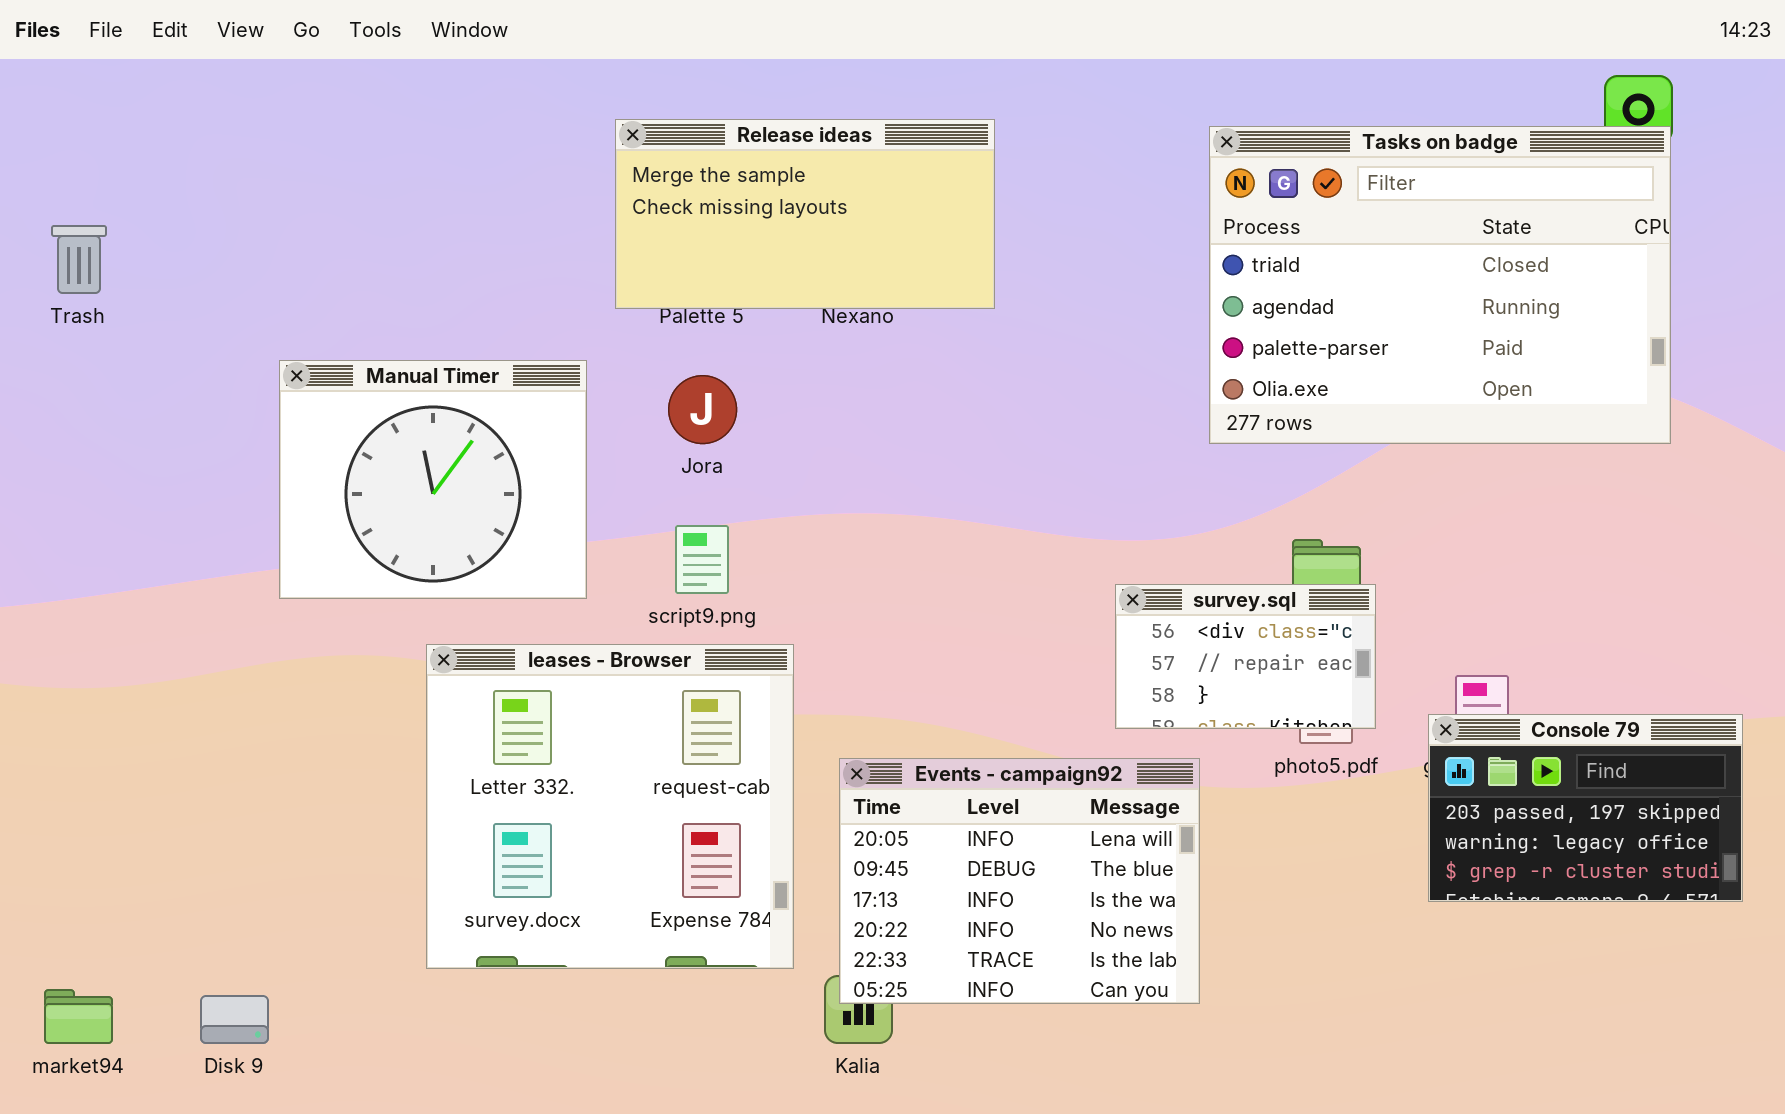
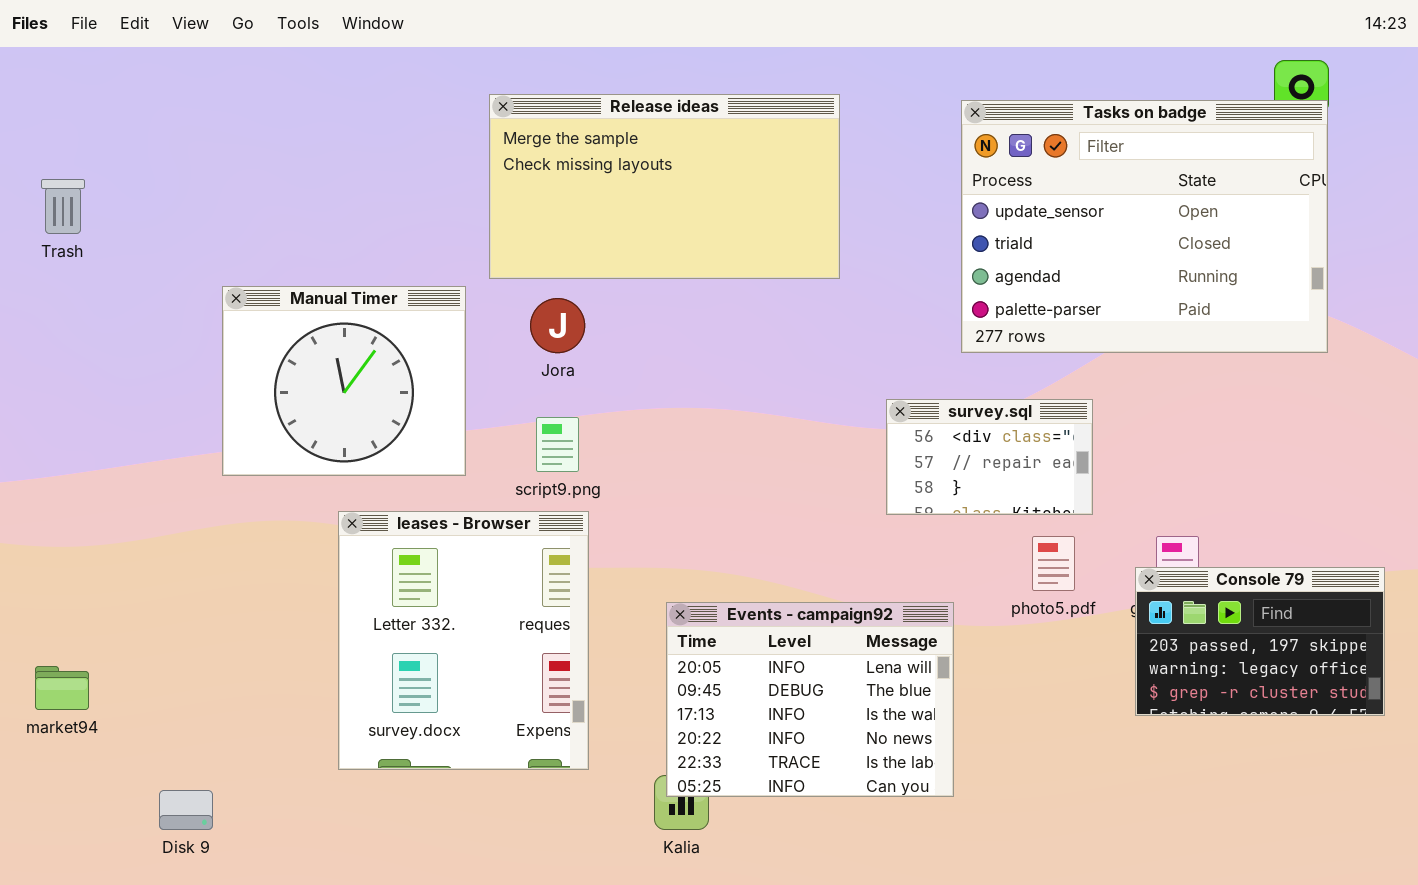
Release ideas: [615,119,995,309] -> [489,94,840,279], resized
Tasks on badge: [1209,126,1671,444] -> [961,100,1328,353], scrolled up 1 row
survey.sql: [1115,584,1376,729] -> [886,399,1093,515], moved
leases - Browser: [426,644,794,969] -> [338,511,589,770], resized
market94: [44,989,113,1044] -> [35,666,89,710], moved

